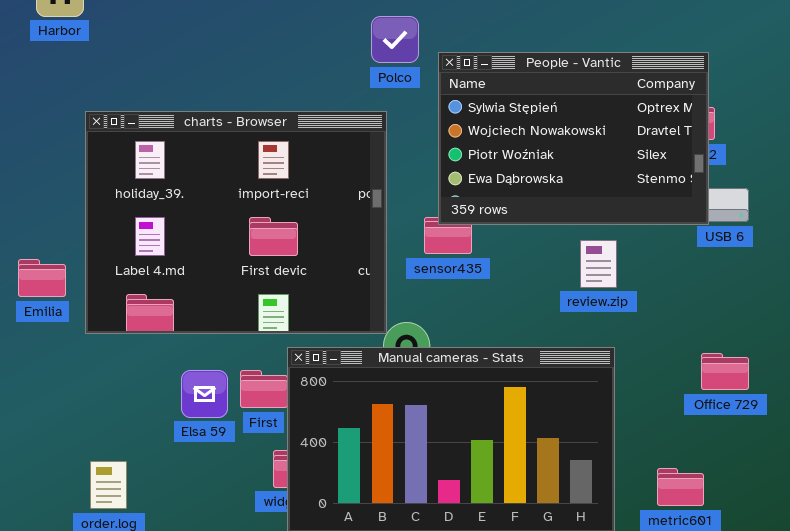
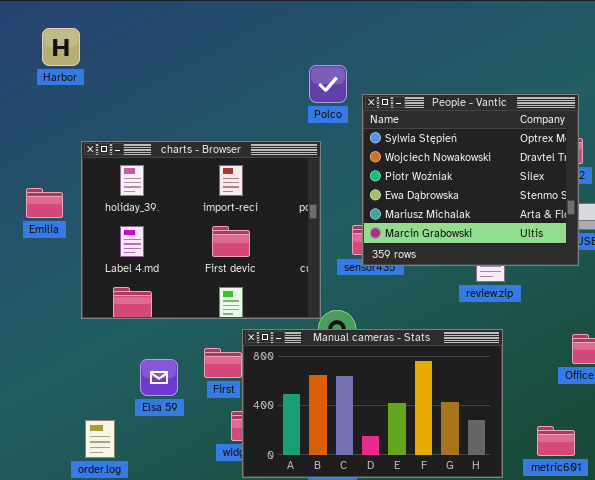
People - Vantic: [438,52,709,225] -> [362,94,579,266], resized
Emilia: [18,259,66,297] -> [26,188,63,218], moved
Elsa 59: [181,370,228,418] -> [140,359,178,396], moved

